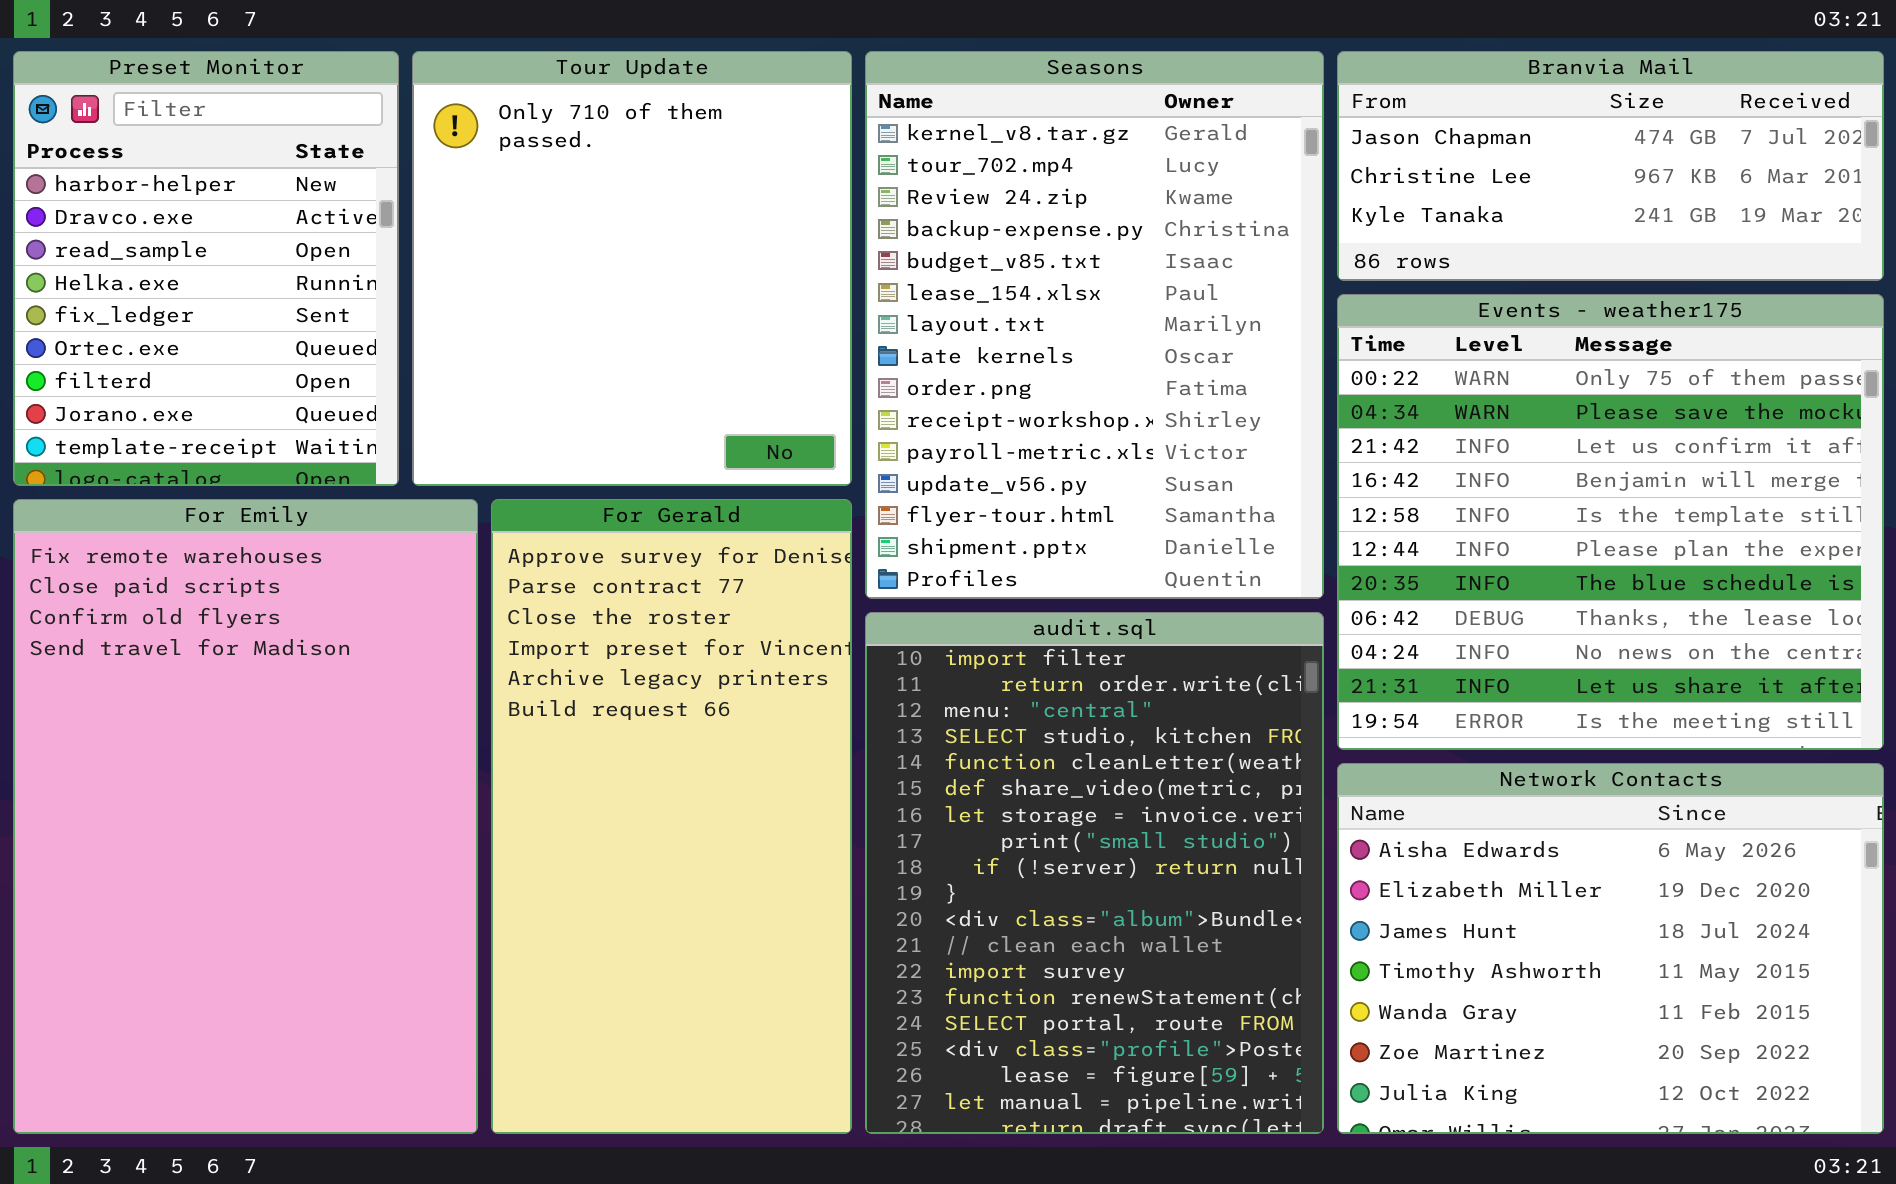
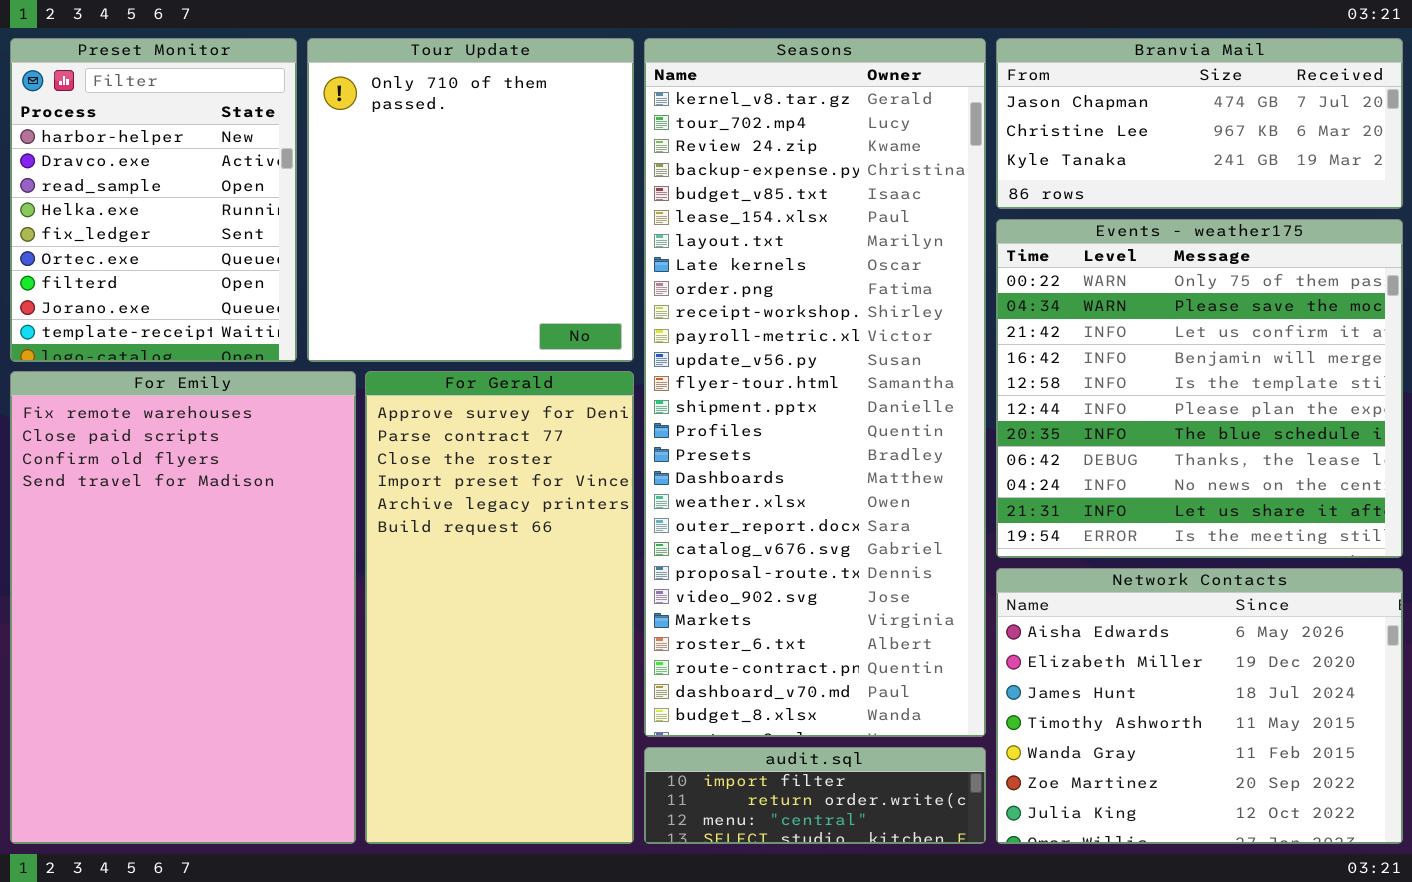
Seasons: [865,51,1324,599] -> [644,38,986,737], resized
audit.sql: [865,612,1324,1134] -> [644,747,986,844], resized

